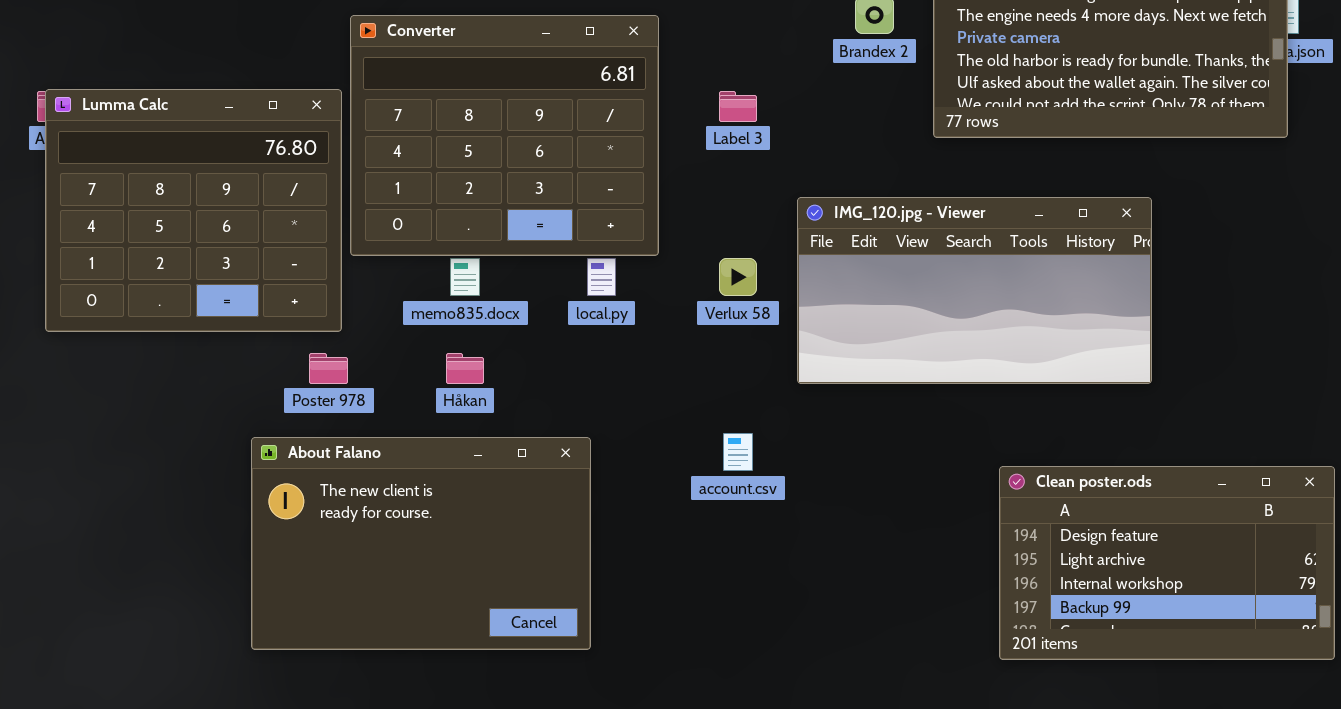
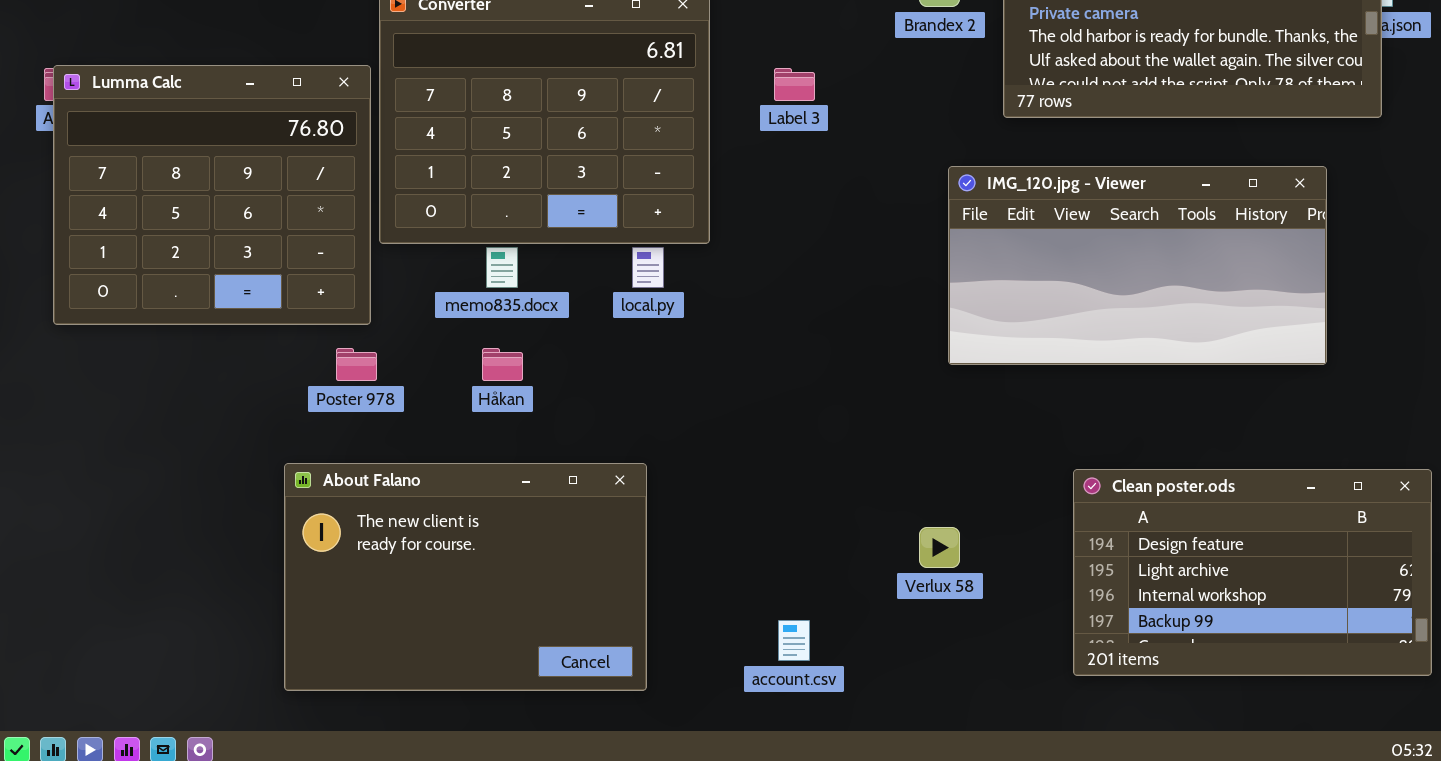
IMG_120.jpg - Viewer: [797,197,1152,384] -> [948,166,1327,365], moved
Verlux 58: [719,258,757,296] -> [919,527,960,568], moved
account.csv: [723,433,753,471] -> [778,620,810,661], moved
About Falano: [251,437,591,650] -> [284,463,647,691], moved

